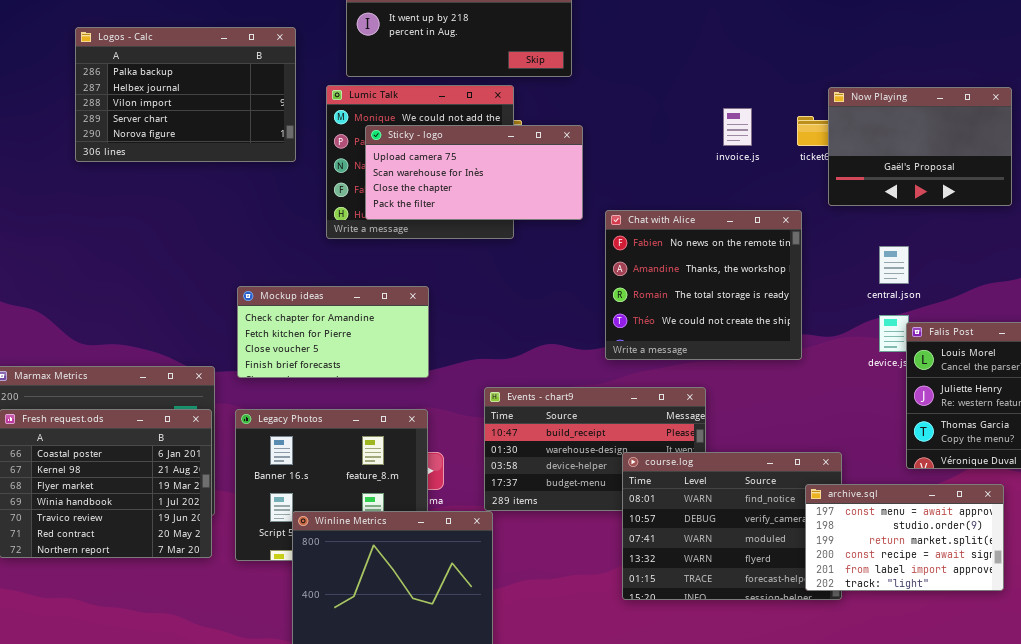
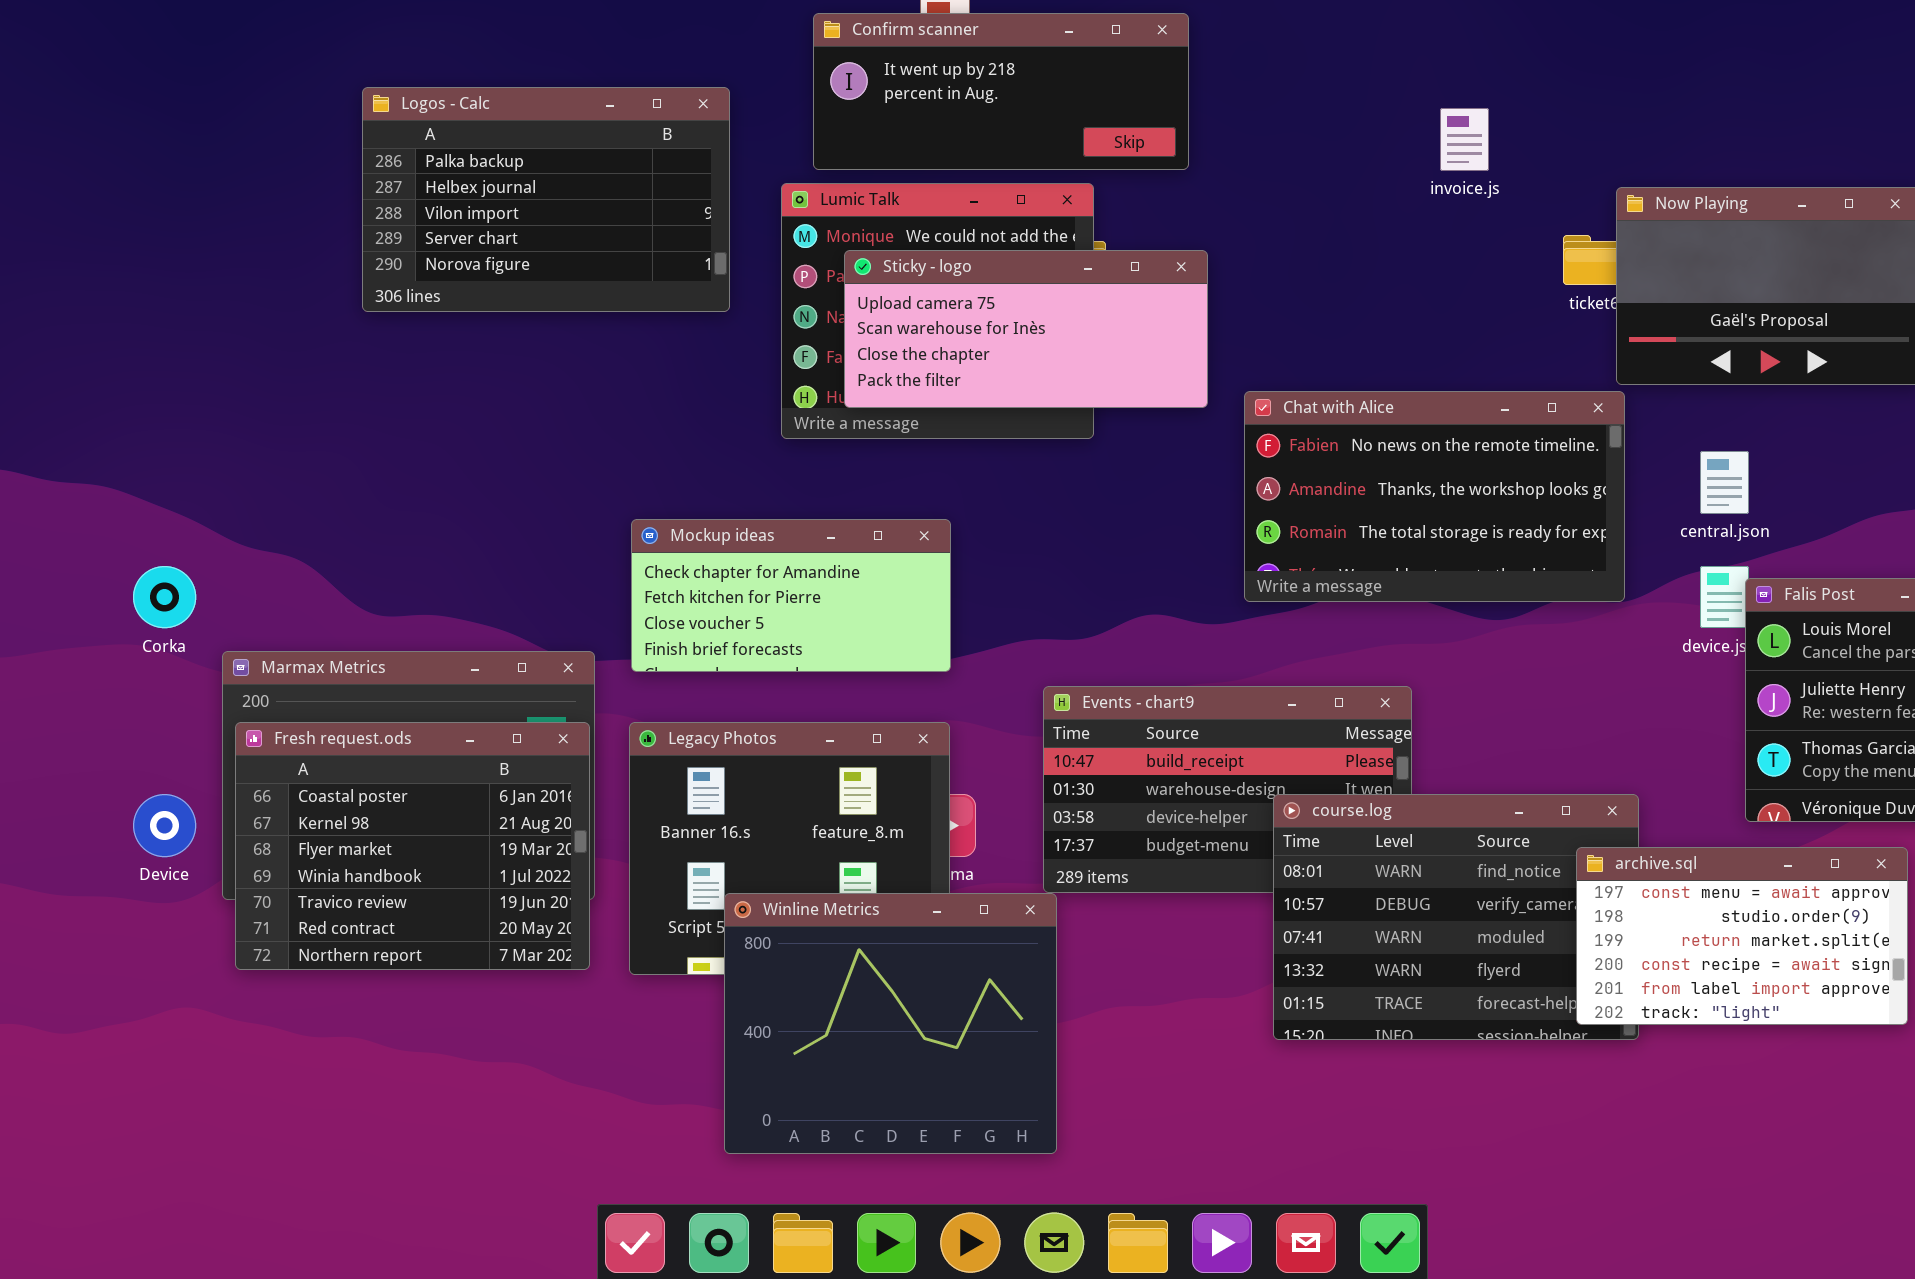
invoice.js: [723,108,752,146] -> [1440,108,1489,171], moved
Chat with Alice: [605,210,802,360] -> [1244,391,1625,602], resized

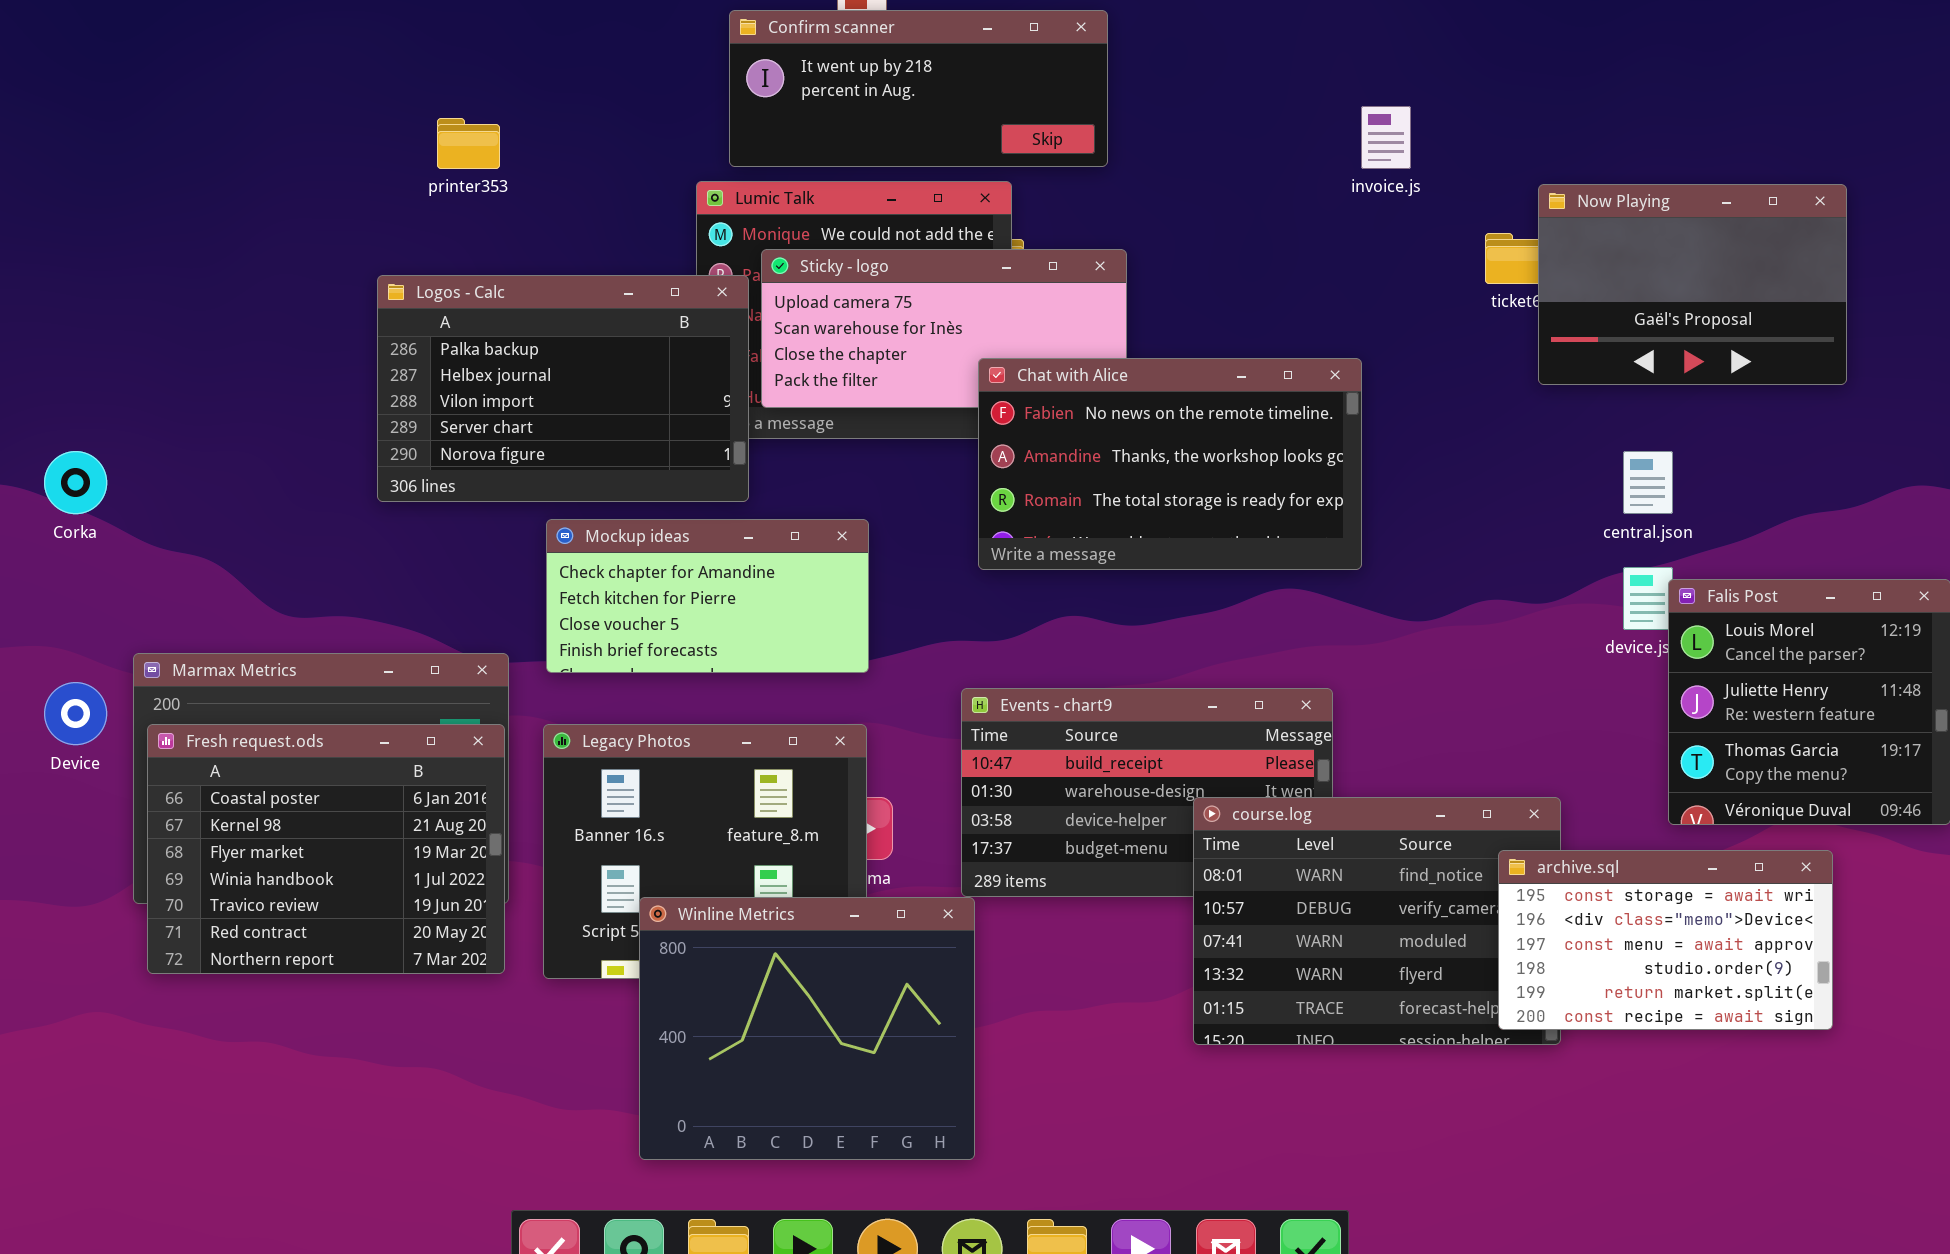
Logos - Calc: [362,87,730,312] -> [377,275,749,502], moved
Chat with Alice: [1244,391,1625,602] -> [978,358,1362,570], moved
Corka: [133,566,196,628] -> [44,451,107,514], moved
Device: [133,794,196,857] -> [44,682,107,745], moved
archive.sql: [1576,847,1908,1025] -> [1498,850,1833,1030], scrolled up 2 rows

